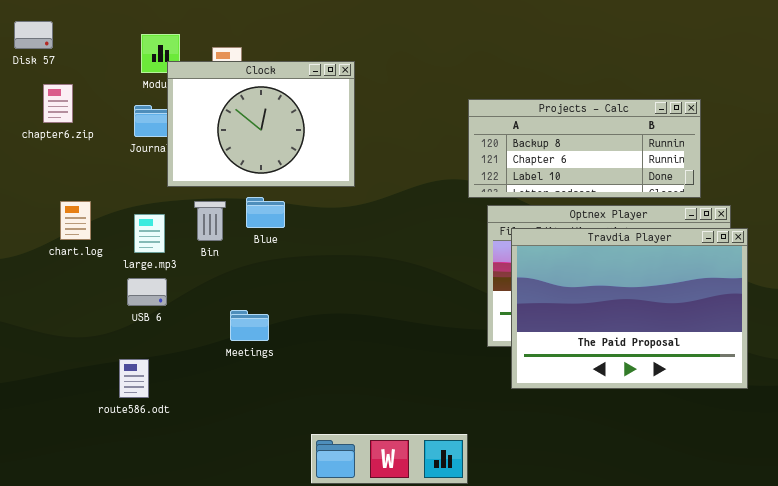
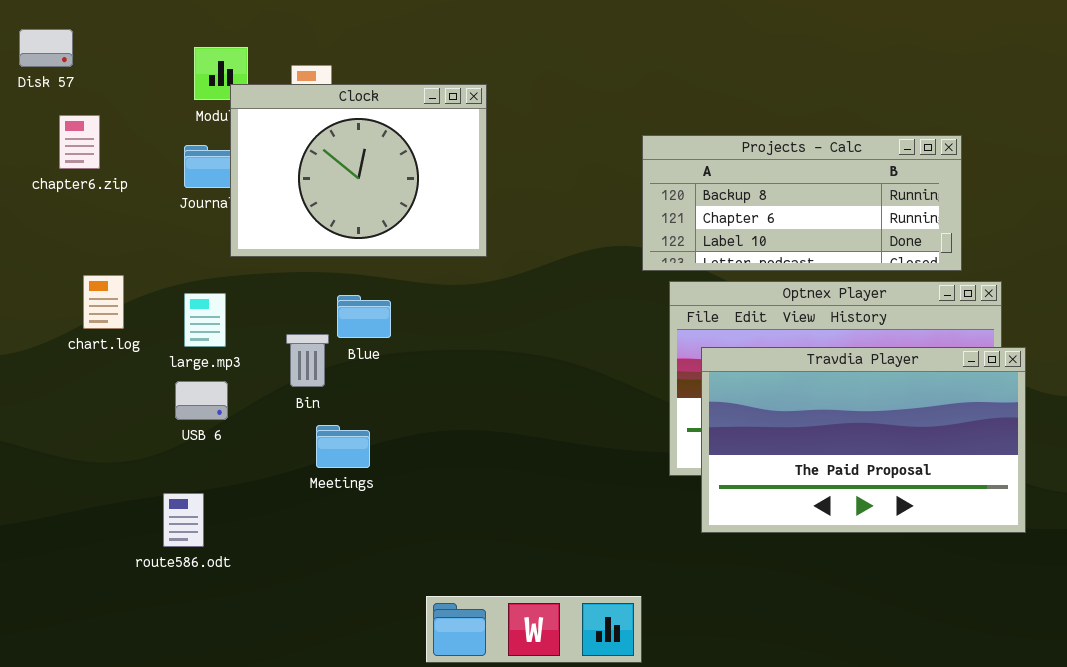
Blue: [246,197,285,228] -> [337,295,391,338], moved
Bin: [194,201,226,241] -> [286,334,329,387], moved
Travdia Player: [511,228,748,389] -> [701,347,1026,533], resized

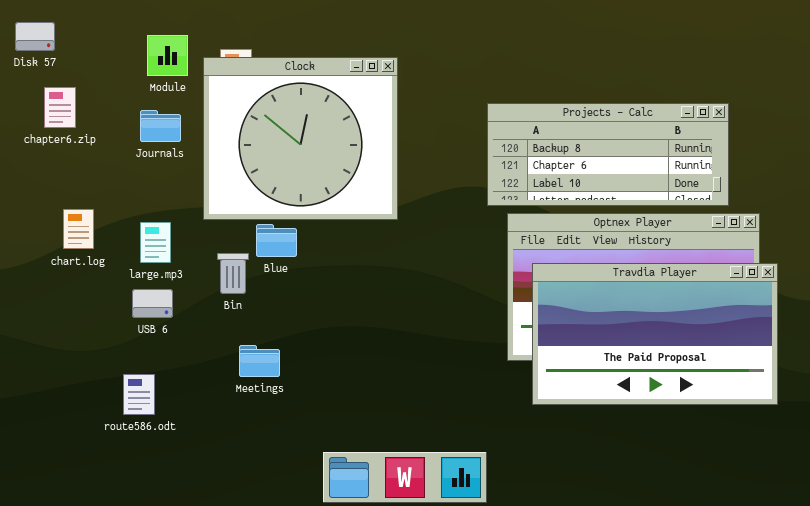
Clock: [230,84,487,257] -> [203,57,398,220], moved, resized
Meetings: [316,425,370,468] -> [239,345,280,377], moved

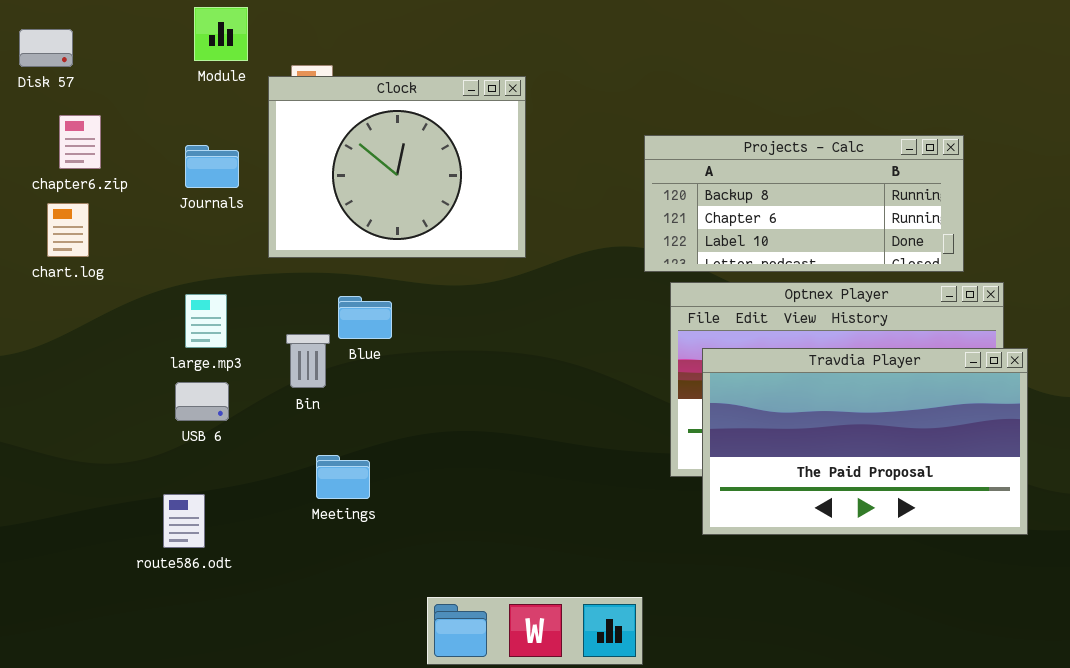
Module: [147,35,188,76] -> [194,7,248,61], moved
Clock: [203,57,398,220] -> [268,76,526,258], resized
chart.log: [63,209,94,249] -> [47,203,89,257], moved

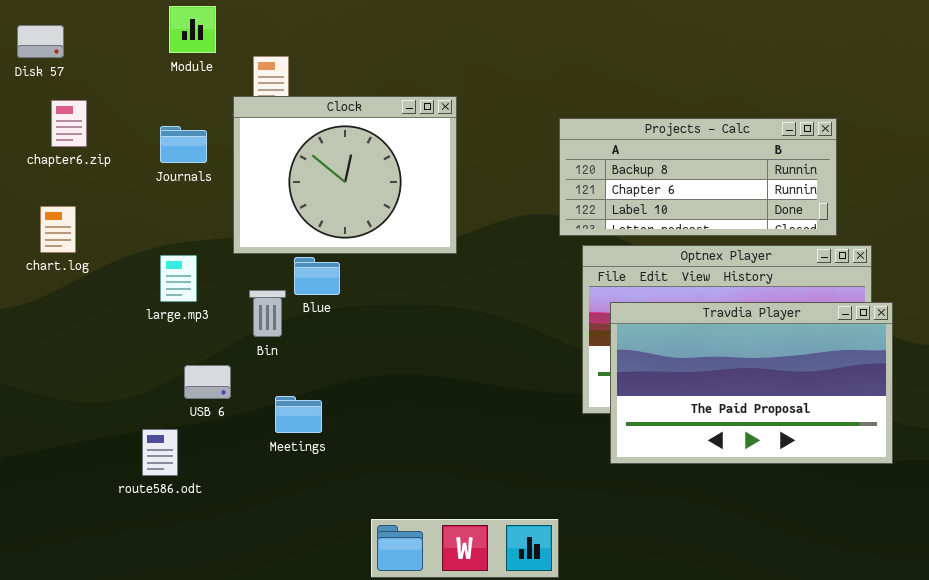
Clock: [268,76,526,258] -> [233,96,457,254], moved
chart.log: [47,203,89,257] -> [40,206,76,253], moved
USB 6: [175,382,229,421] -> [184,365,231,399], moved

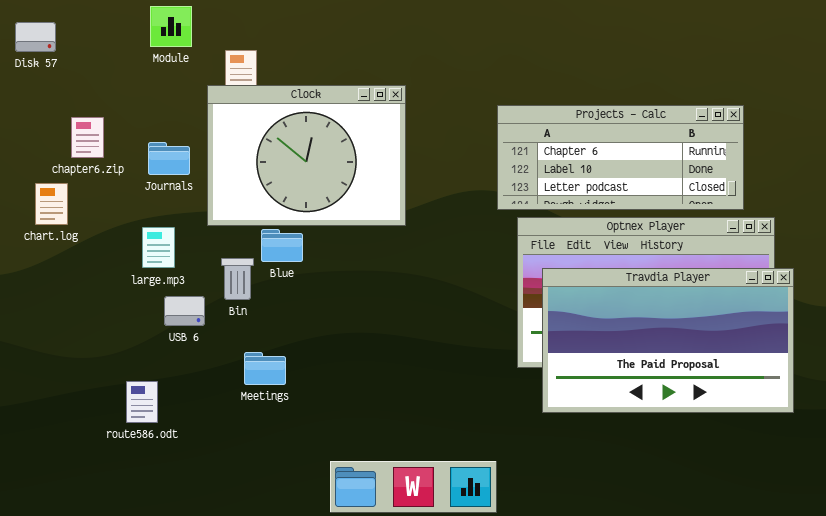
chapter6.zip: [51,100,87,147] -> [71,117,104,158], moved
Projects - Calc: [559,118,837,236] -> [497,105,744,210], scrolled down 1 row
Journals: [160,126,207,163] -> [148,142,190,175], moved
USB 6: [184,365,231,399] -> [164,296,205,326], moved

